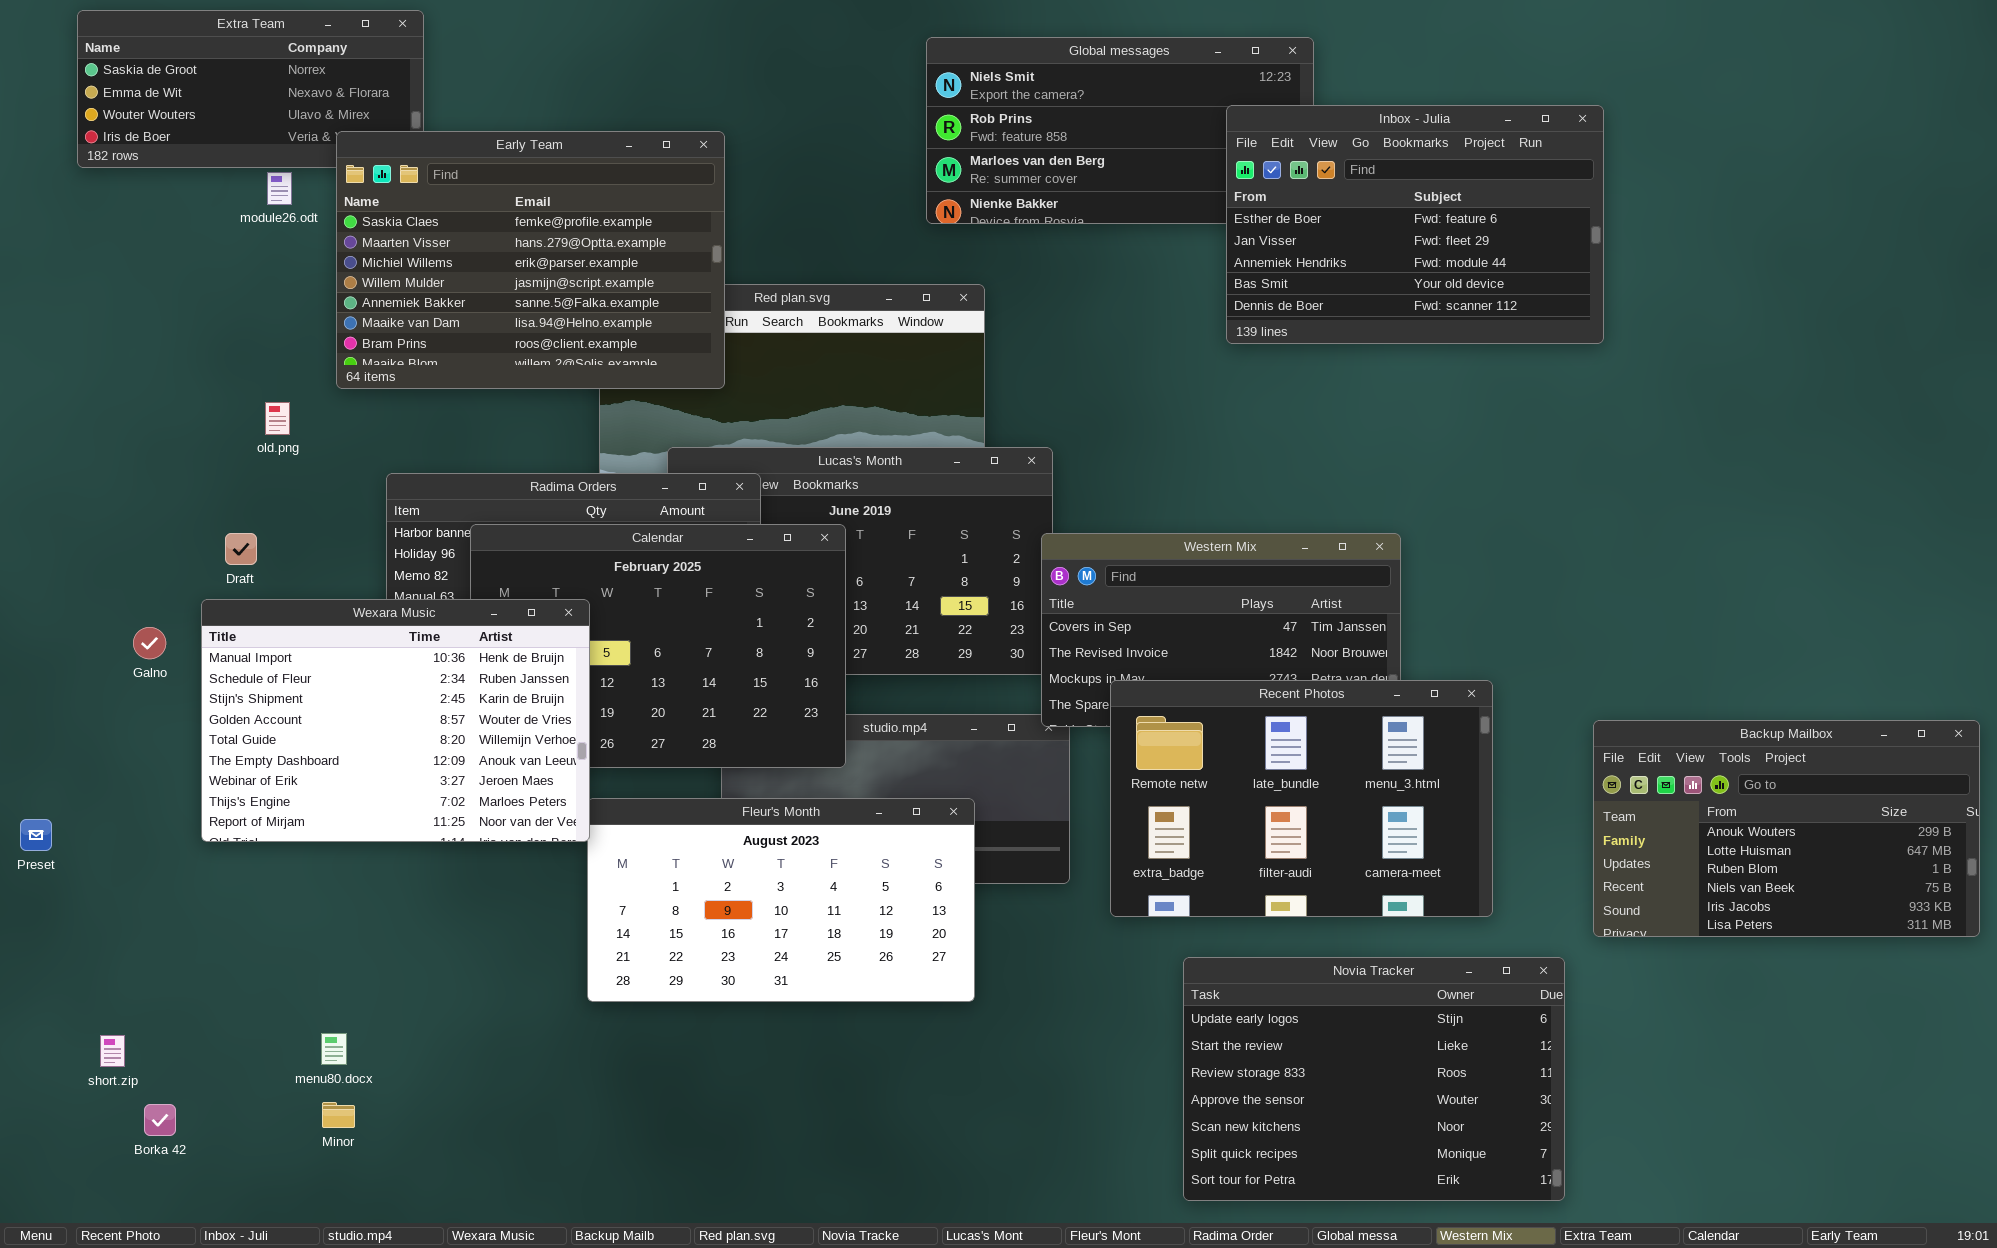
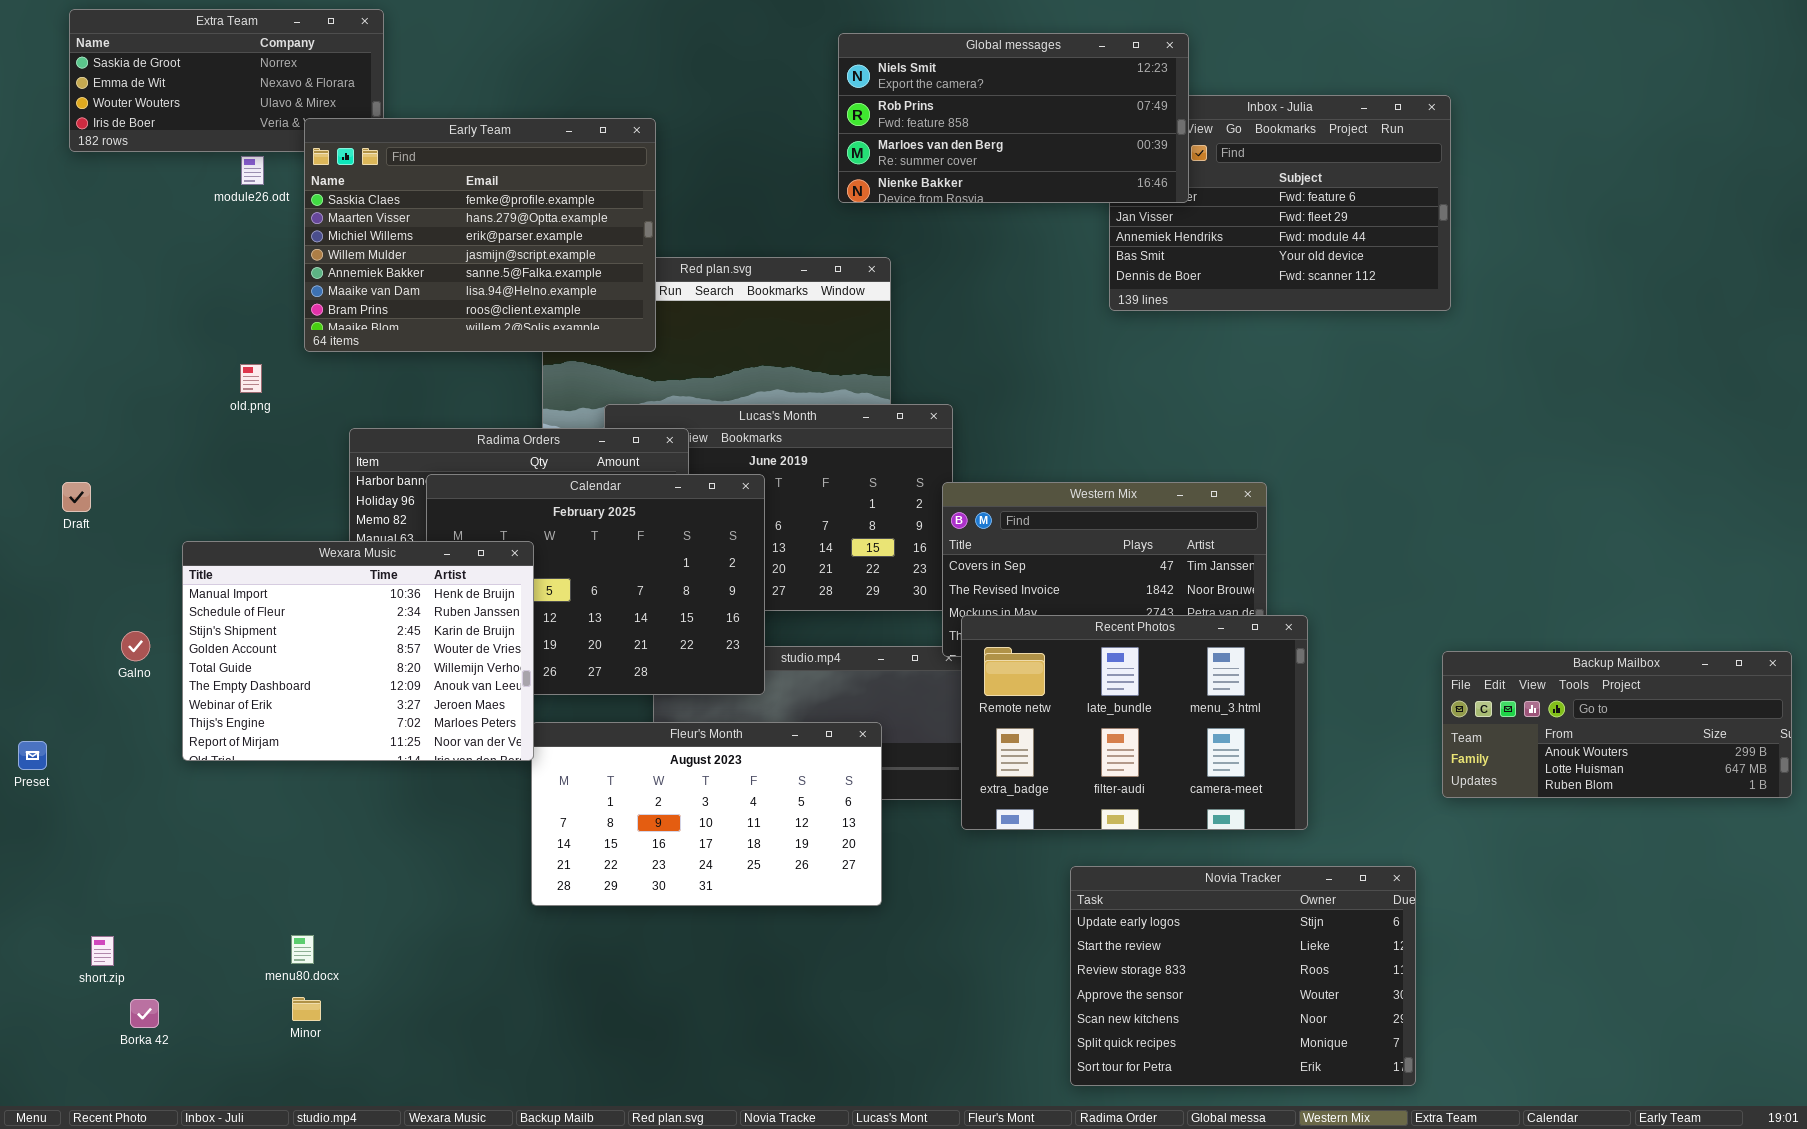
Global messages: [926,37,1314,224] -> [838,33,1189,203], raised
Draft: [225,533,257,565] -> [62,482,91,512], moved
Galno: [133,627,166,659] -> [121,631,150,661], moved
Recent Photos: [1110,680,1493,917] -> [961,615,1308,830], moved
Backup Mailbox: [1593,720,1980,937] -> [1442,651,1792,798], resized

